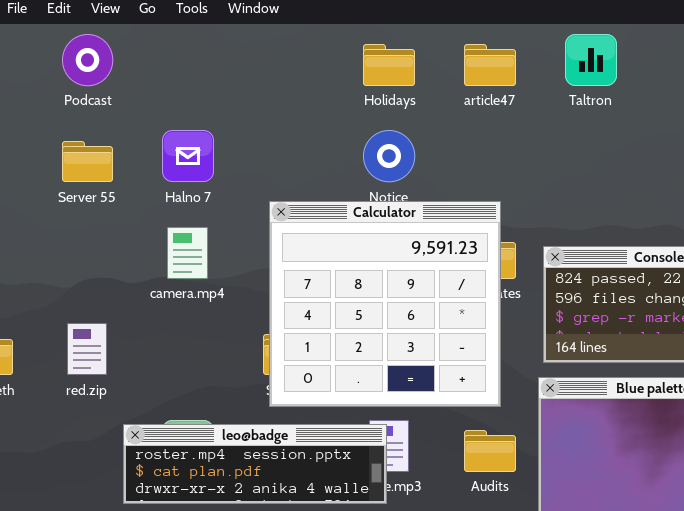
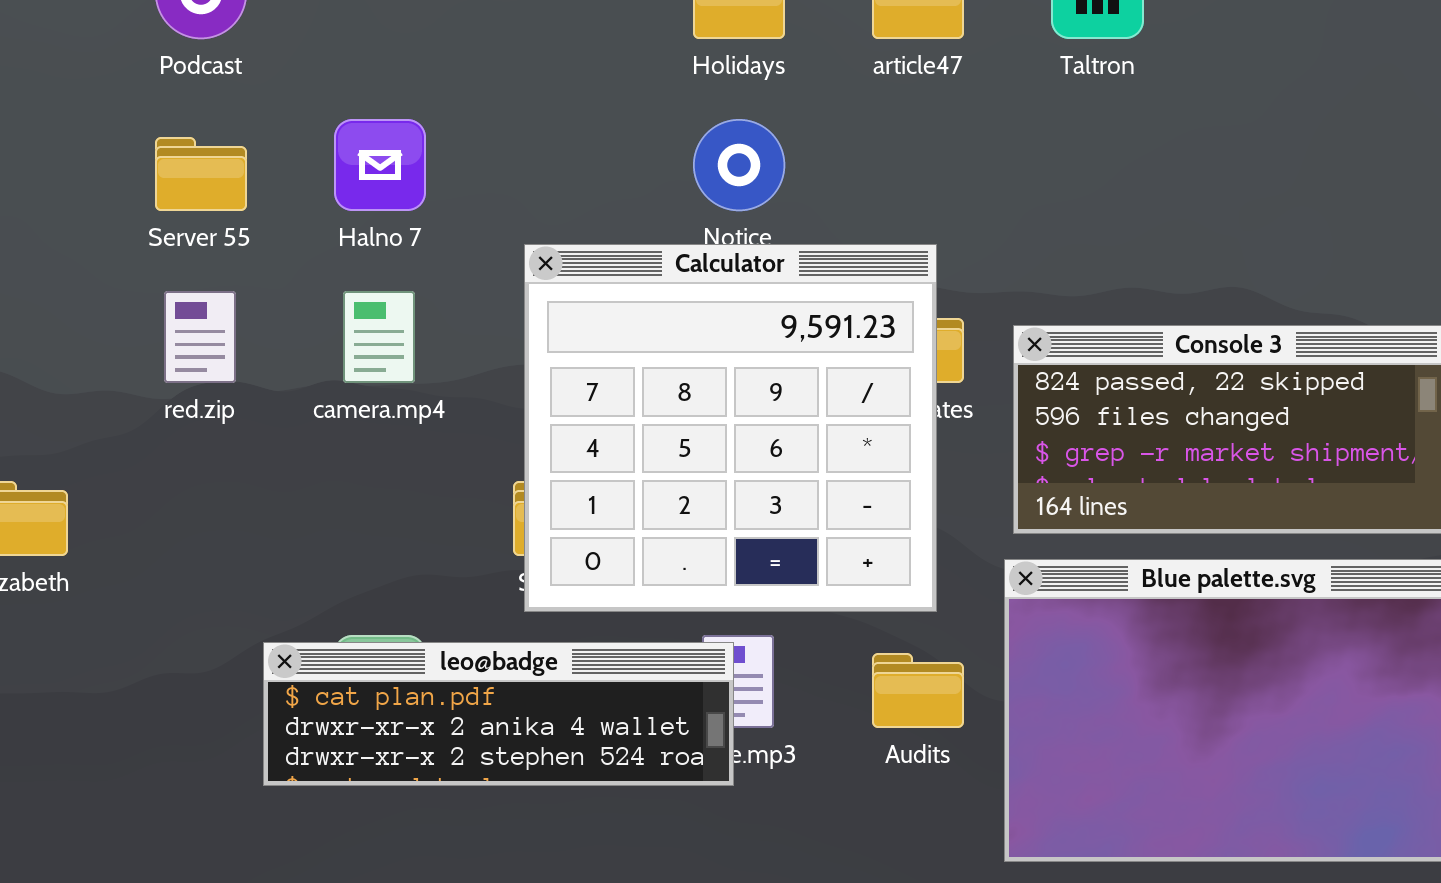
red.zip: [67,323,107,375] -> [164,291,236,383], moved
leo@badge: [123,424,387,504] -> [263,642,734,786], scrolled down 1 row

